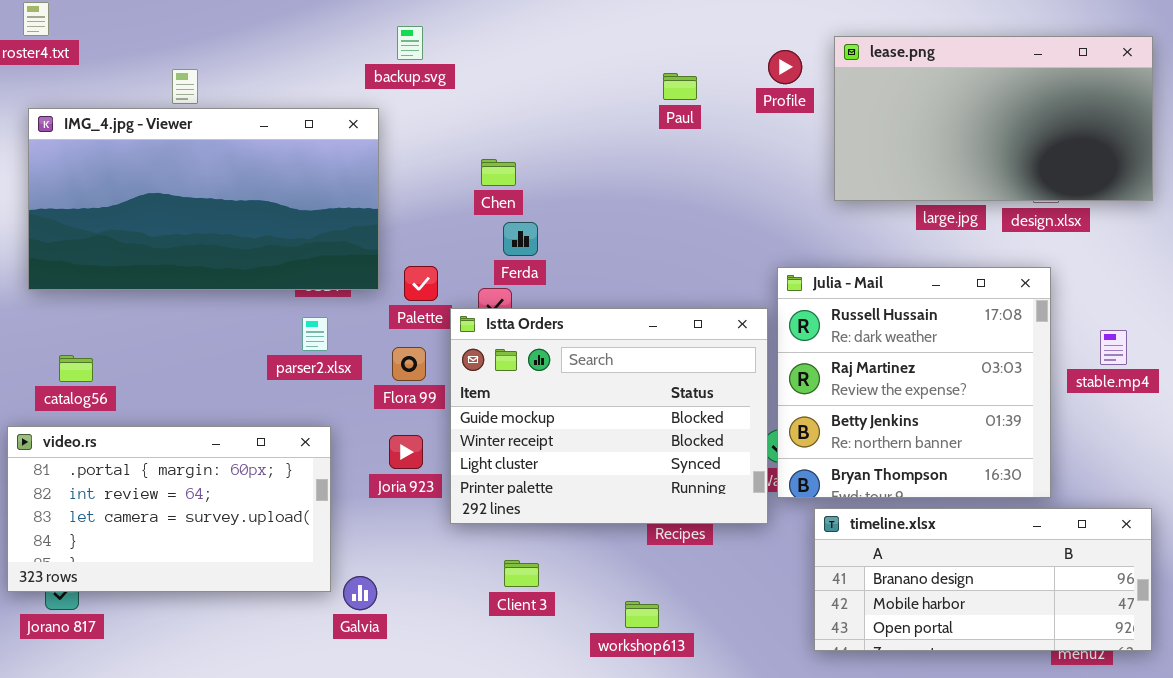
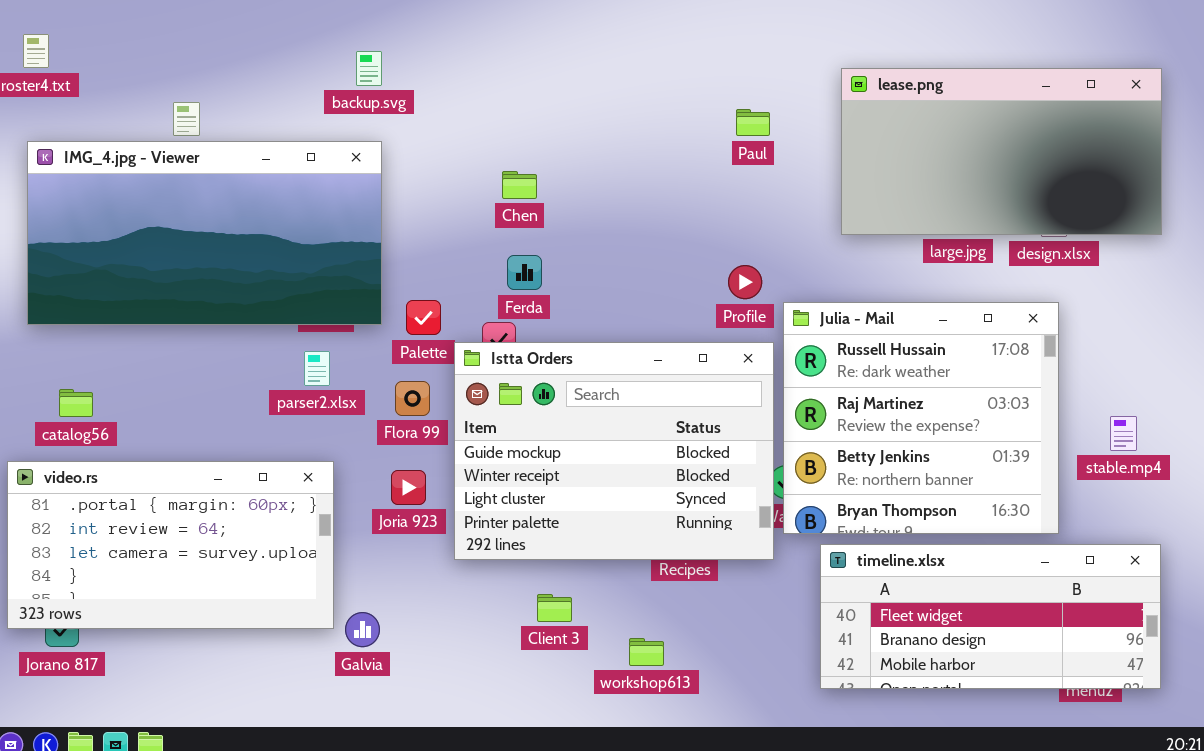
backup.svg: [397,26,423,60] -> [356,51,382,86], moved
Profile: [768,50,802,84] -> [728,265,762,299], moved
Paul: [663,73,697,100] -> [736,109,770,136], moved
Chen: [481,159,516,186] -> [502,171,537,199], moved
stable.mp4: [1100,330,1127,365] -> [1110,416,1137,451], moved
timeline.xlsx: [814,508,1152,651] -> [820,544,1161,689], scrolled up 1 row
Client 3: [504,560,539,587] -> [537,594,572,622], moved

